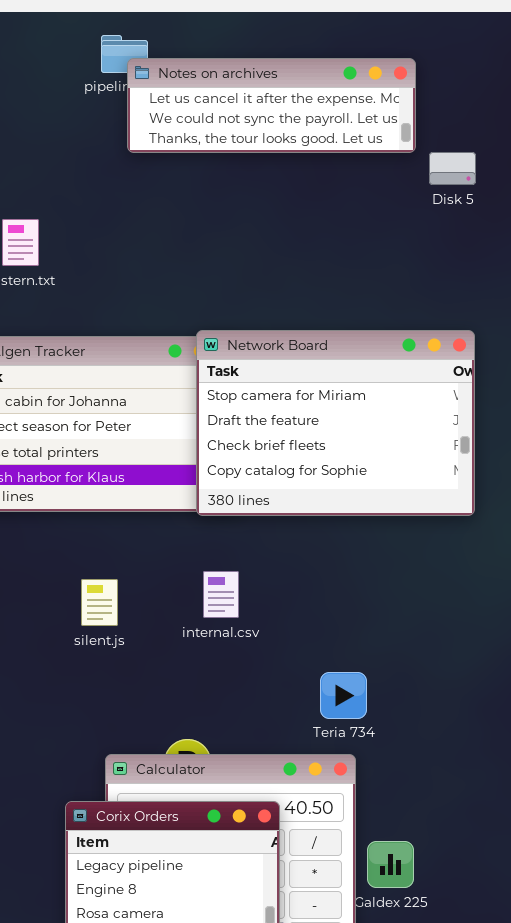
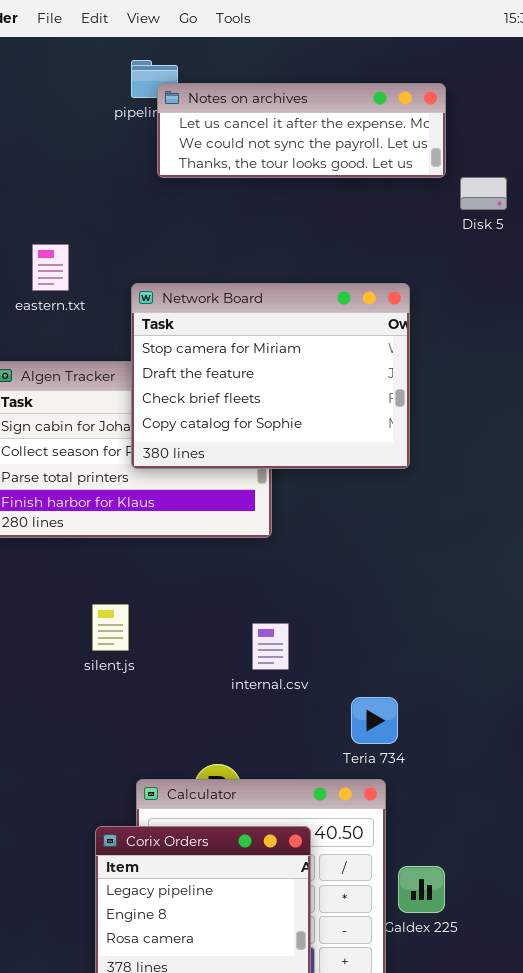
Network Board: [196,330,475,516] -> [131,283,410,469], moved
internal.csv: [203,571,239,618] -> [252,623,289,670], moved
silent.js: [81,579,118,626] -> [92,604,129,651], moved

